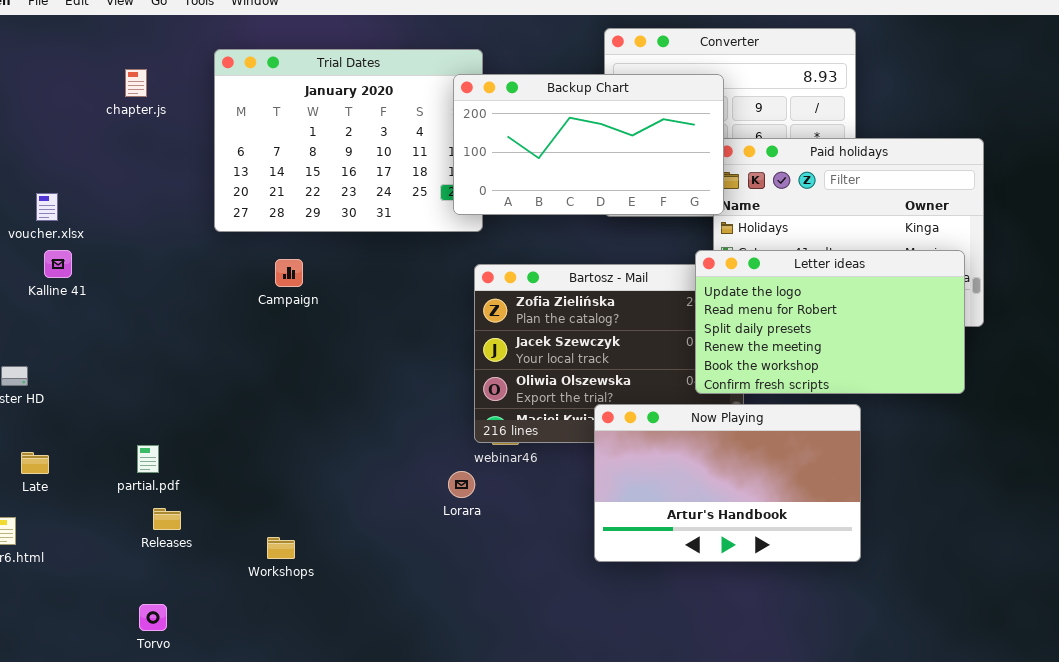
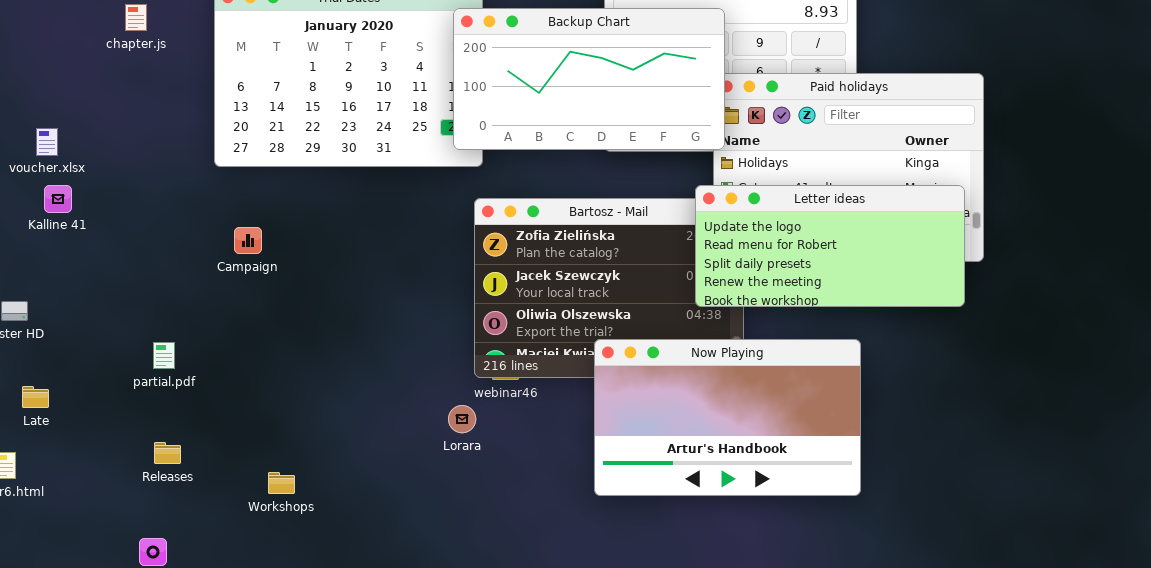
Letter ideas: [695,250,965,394] -> [695,185,965,307], resized
Campaign: [275,259,303,287] -> [234,227,262,254], moved
partial.pdf: [137,445,159,473] -> [153,342,175,369], moved

